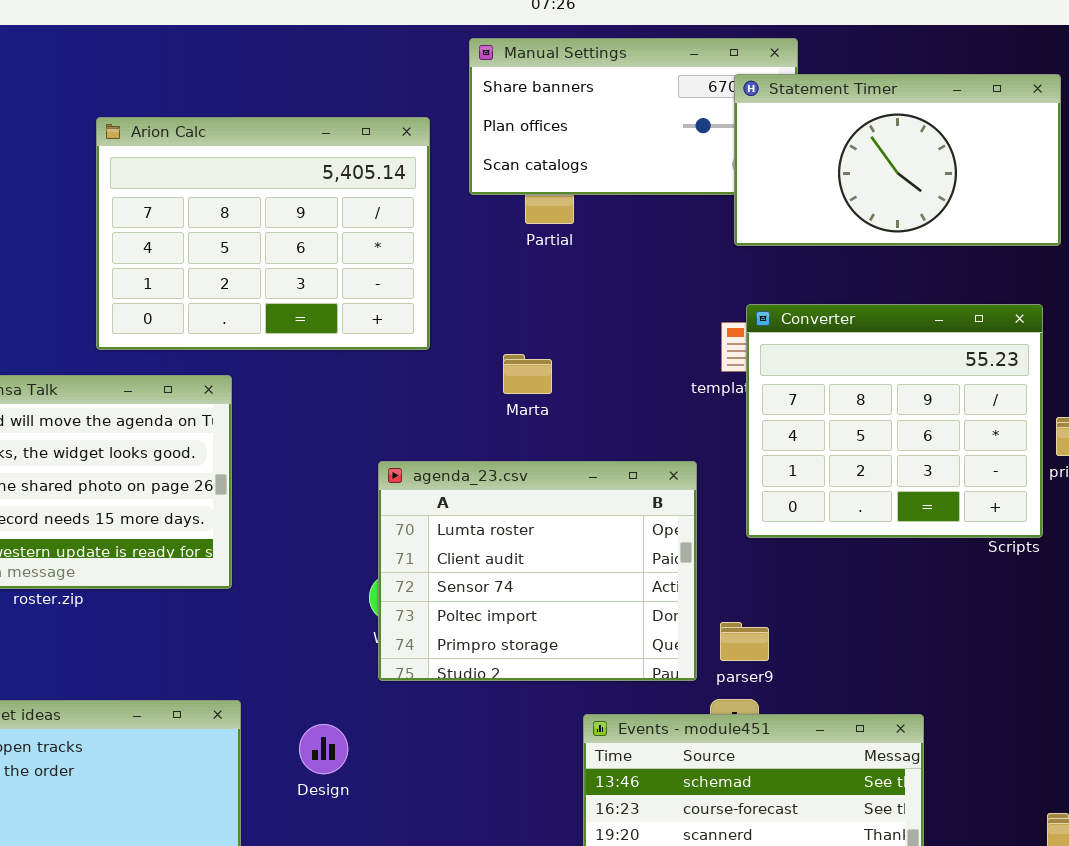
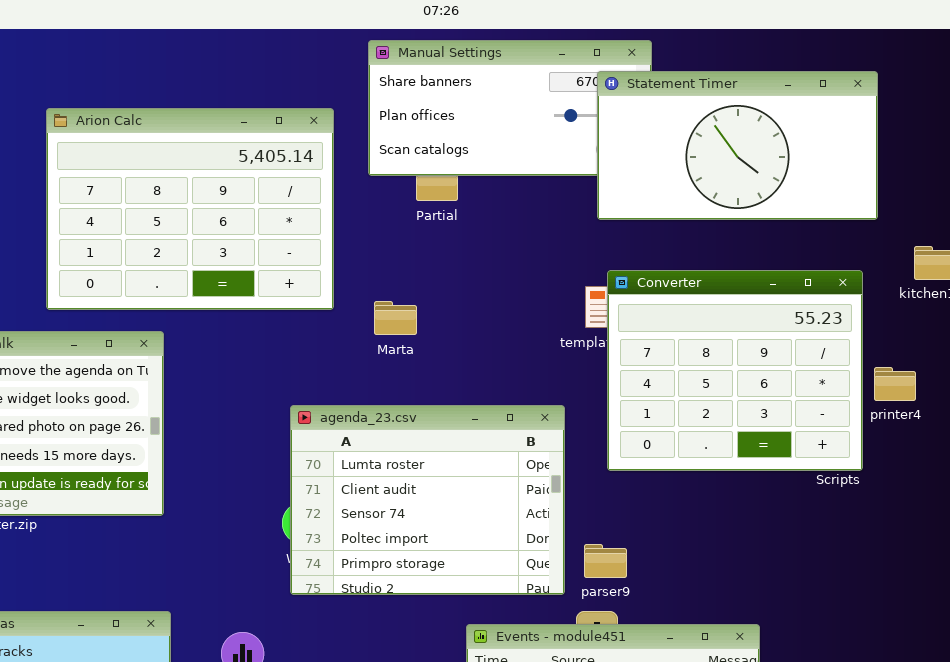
Marta: [503,354,552,394] -> [374,301,417,335], moved

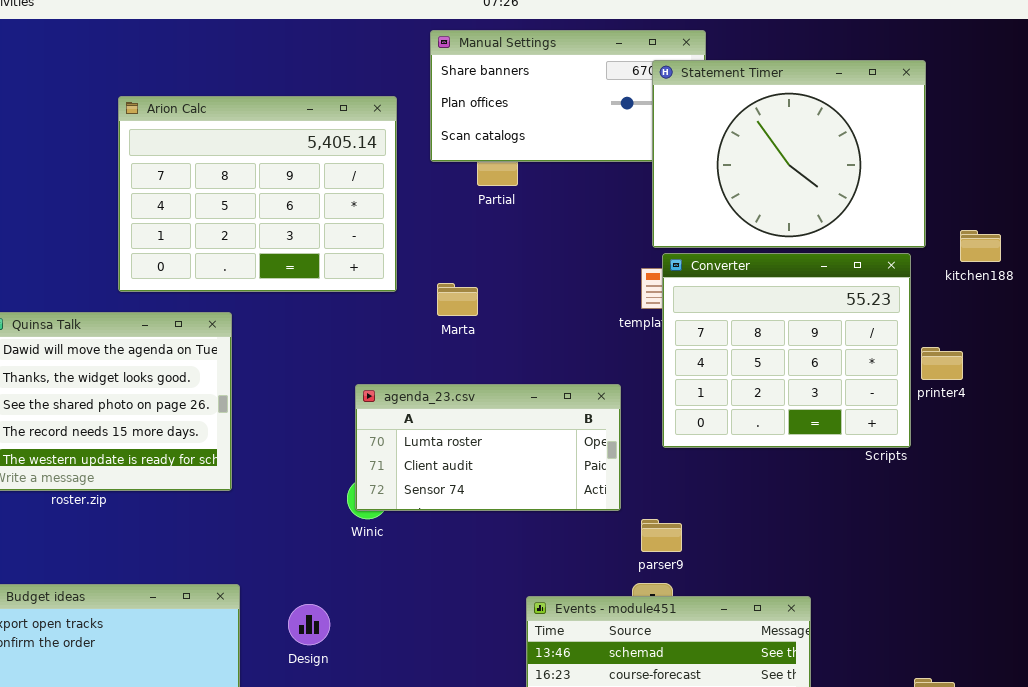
Statement Timer: [597,71,878,220] -> [652,60,926,248], resized
agenda_23.csv: [290,405,565,595] -> [355,384,621,511], resized

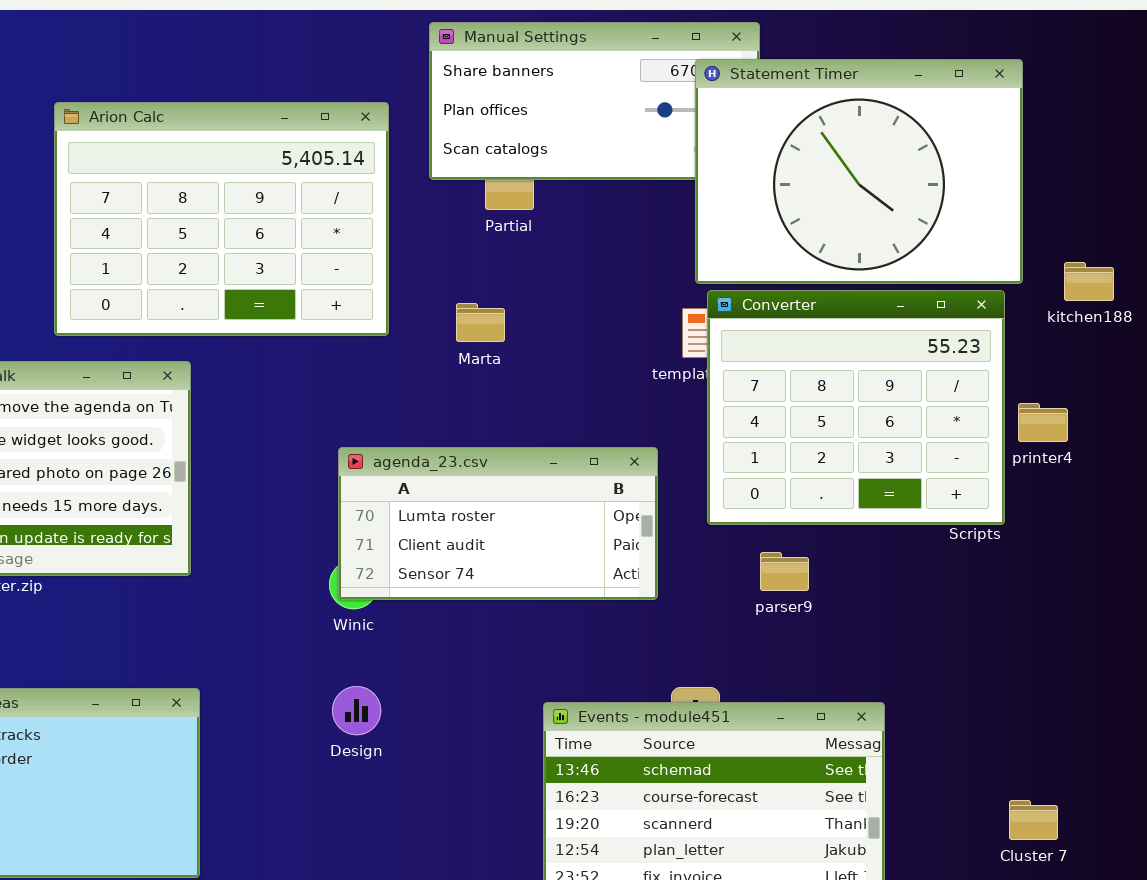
Marta: [437,283,478,316] -> [456,303,505,342], moved
parser9: [641,519,682,552] -> [760,552,809,591], moved
Design: [288,604,330,645] -> [332,686,381,735], moved

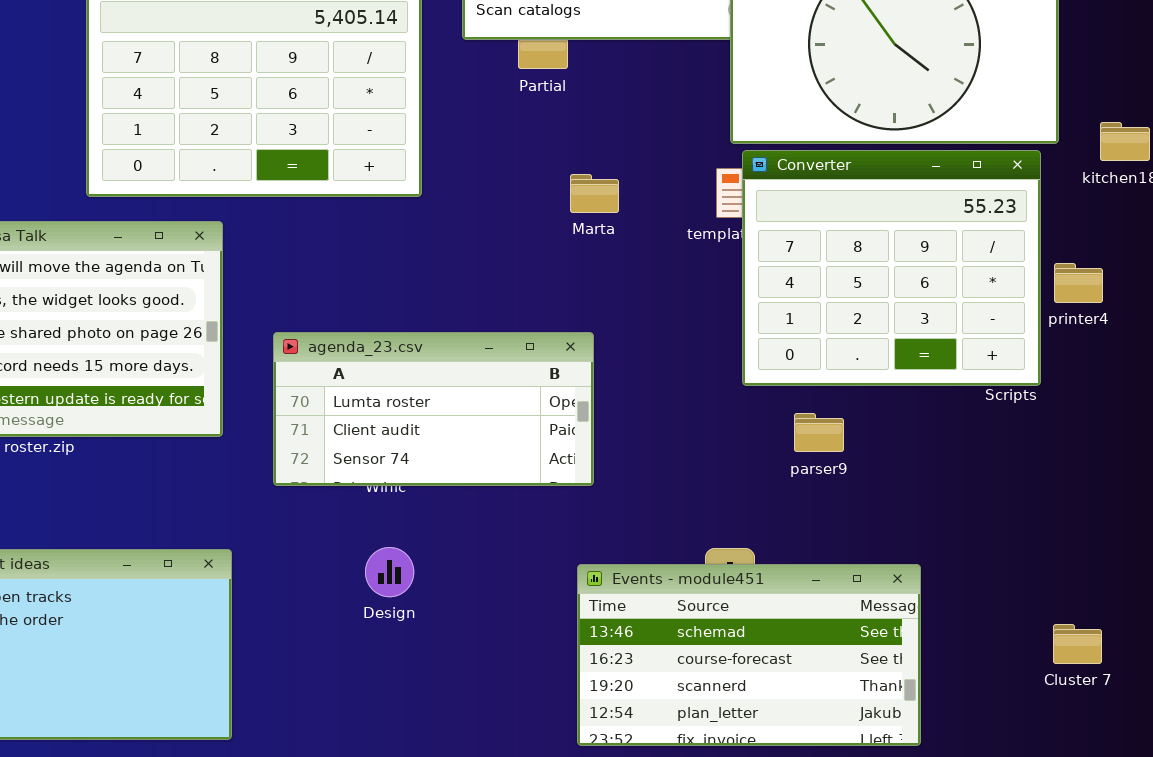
Marta: [456,303,505,342] -> [570,174,619,213], moved
agenda_23.csv: [338,447,658,600] -> [273,332,594,486], moved
Cluster 7: [1009,800,1058,840] -> [1053,624,1102,664], moved

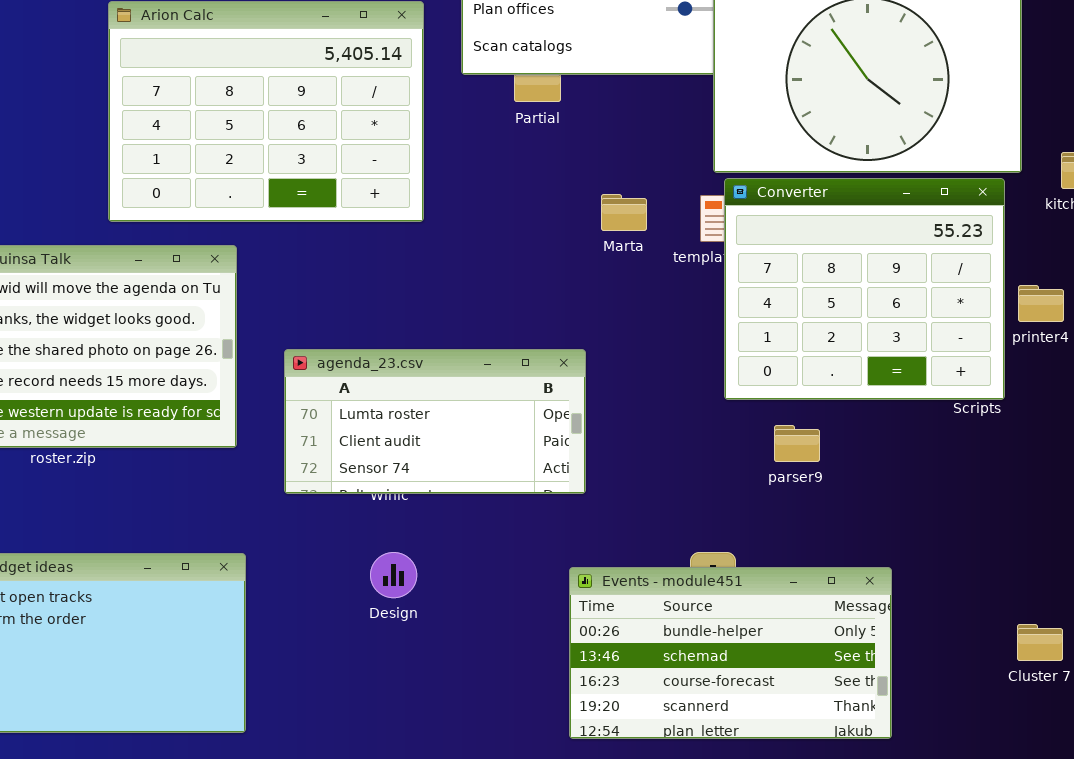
Marta: [570,174,619,213] -> [601,194,647,231], moved
Events - module451: [577,564,921,746] -> [569,567,892,739], scrolled up 1 row

